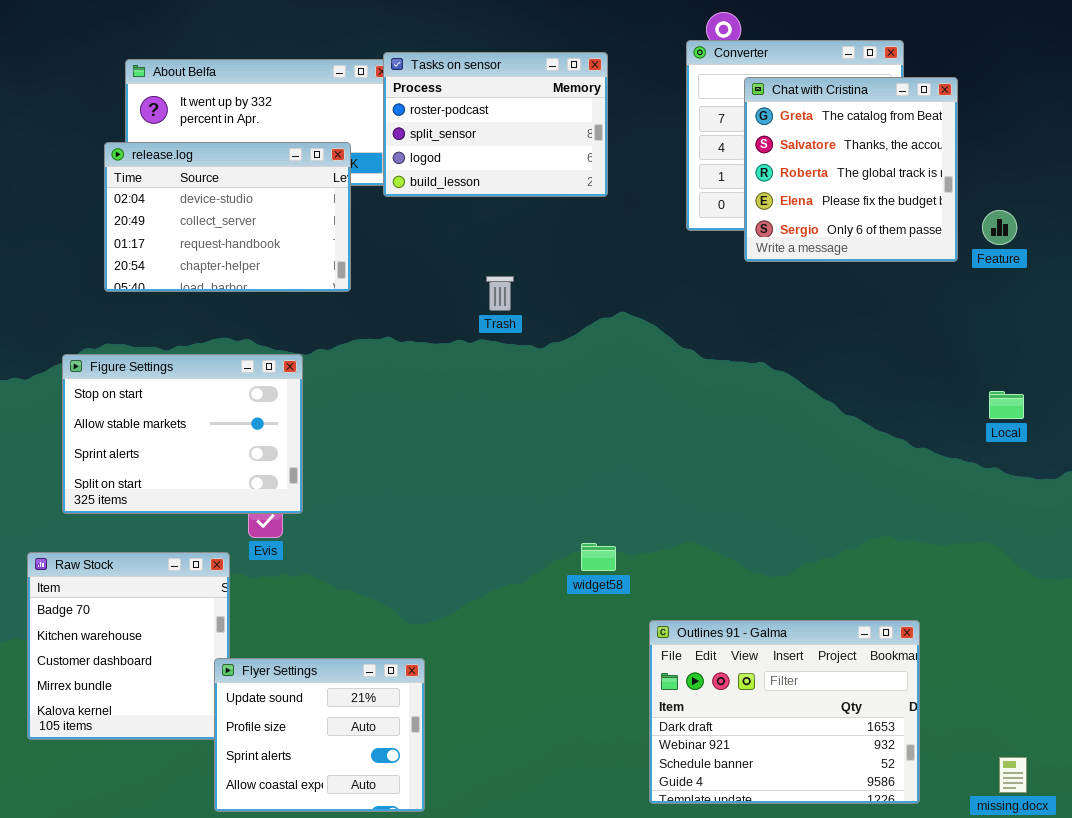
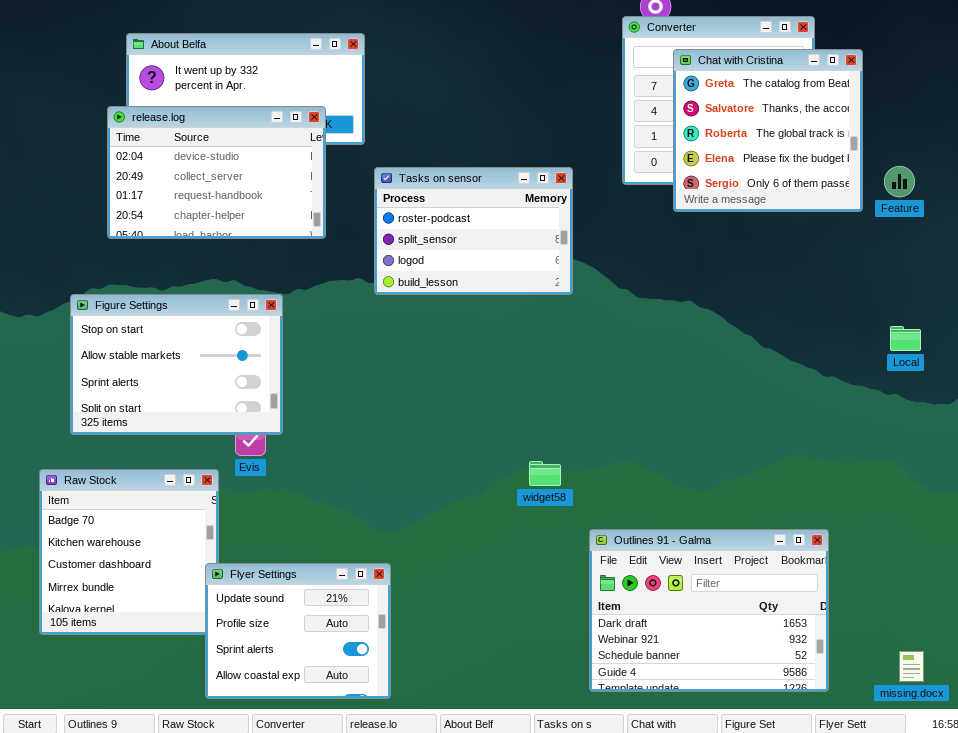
Tasks on sensor: [383,52,608,197] -> [374,167,573,295], moved

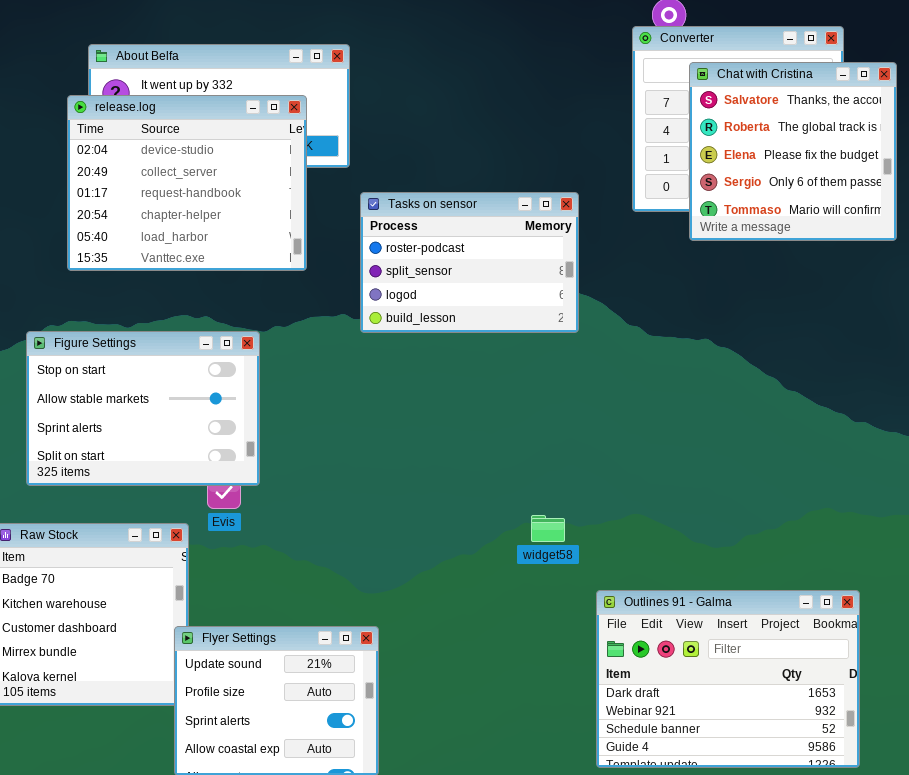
Chat with Cristina: [673,49,863,212] -> [689,62,897,241], scrolled down 1 row
release.log: [107,106,326,239] -> [67,95,307,271], resized

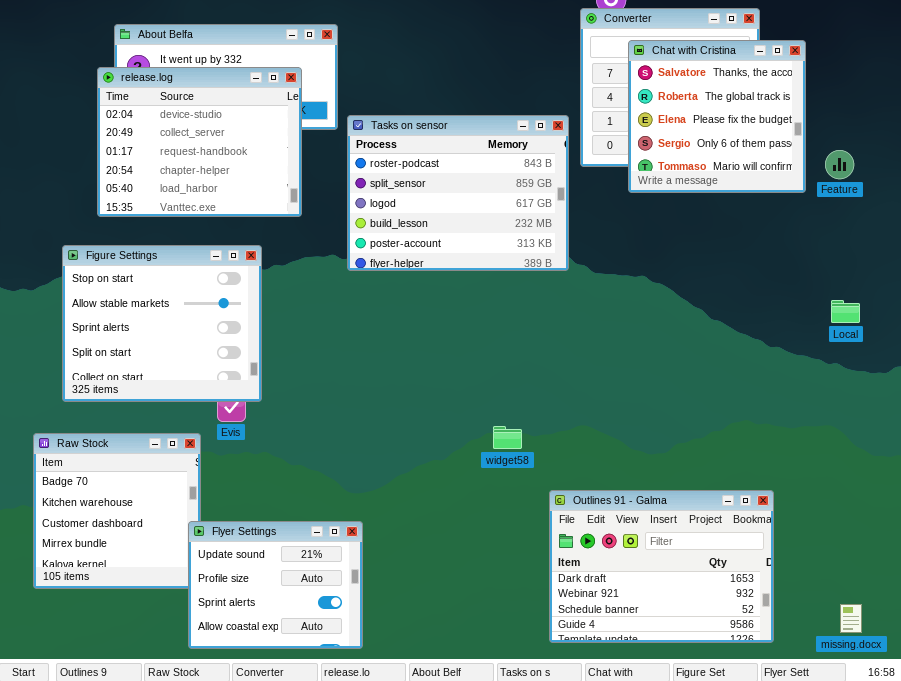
Tasks on sensor: [360,192,579,333] -> [347,115,569,271], resized
Figure Settings: [26,331,260,486] -> [62,245,262,402], resized

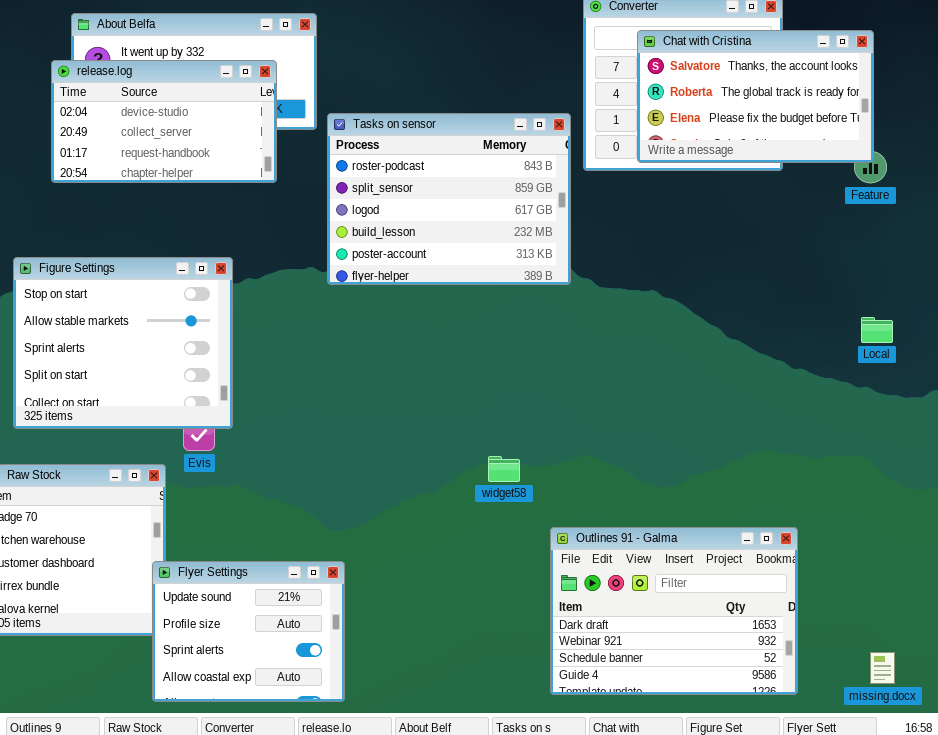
Chat with Cristina: [628,40,806,193] -> [637,30,874,163], resized
release.log: [97,67,302,217] -> [51,60,277,183], resized

